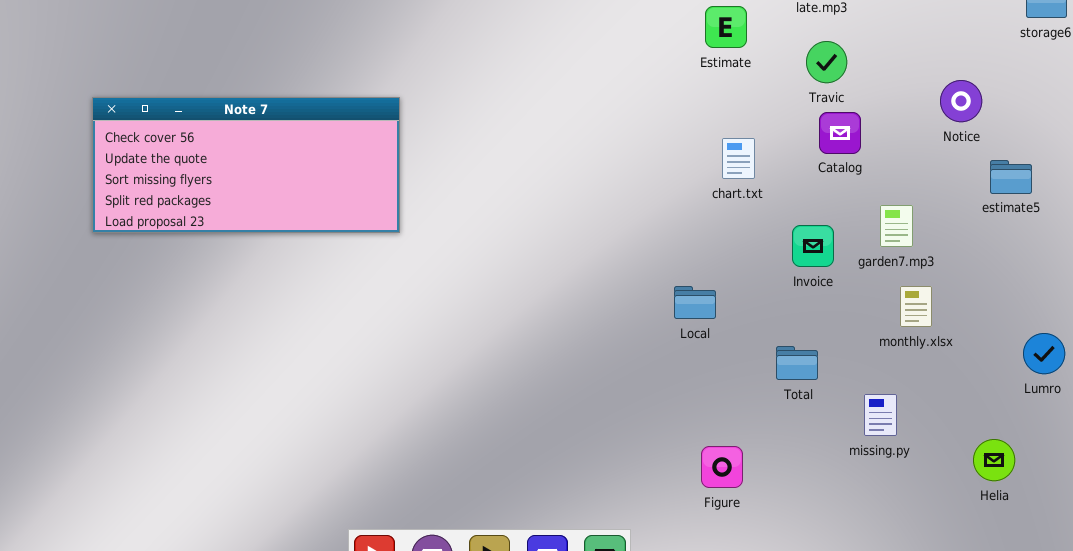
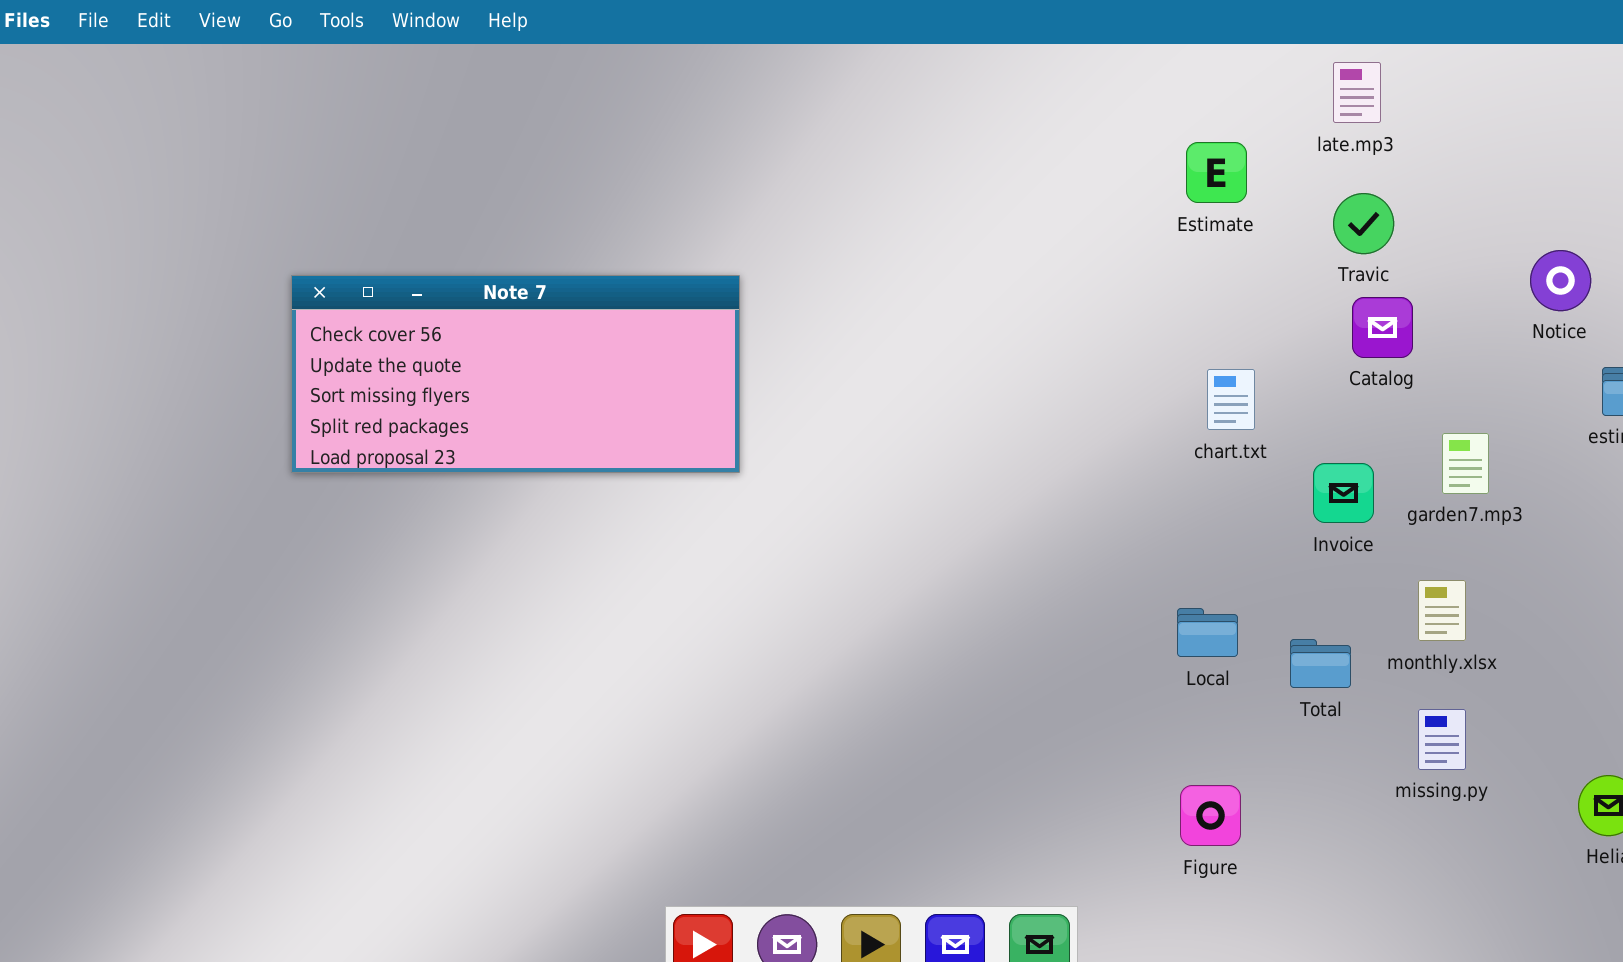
chart.txt: [722,138,755,179] -> [1207,369,1255,430], moved
Local: [674,286,716,319] -> [1177,608,1238,657], moved
monthly.xlsx: [900,286,932,327] -> [1418,580,1466,641], moved

